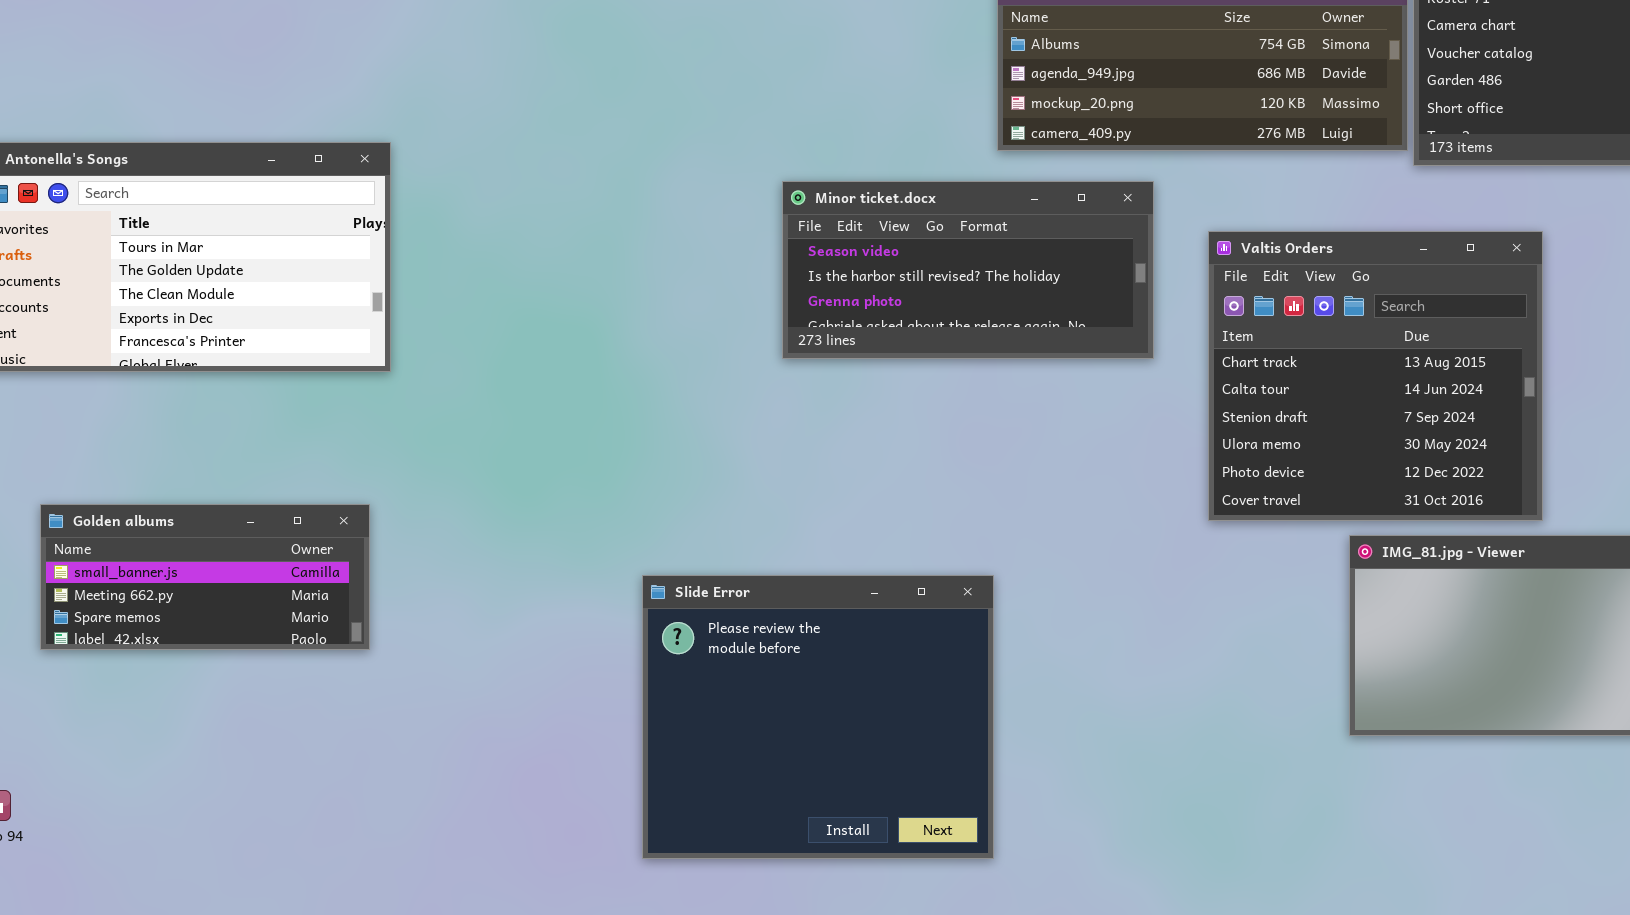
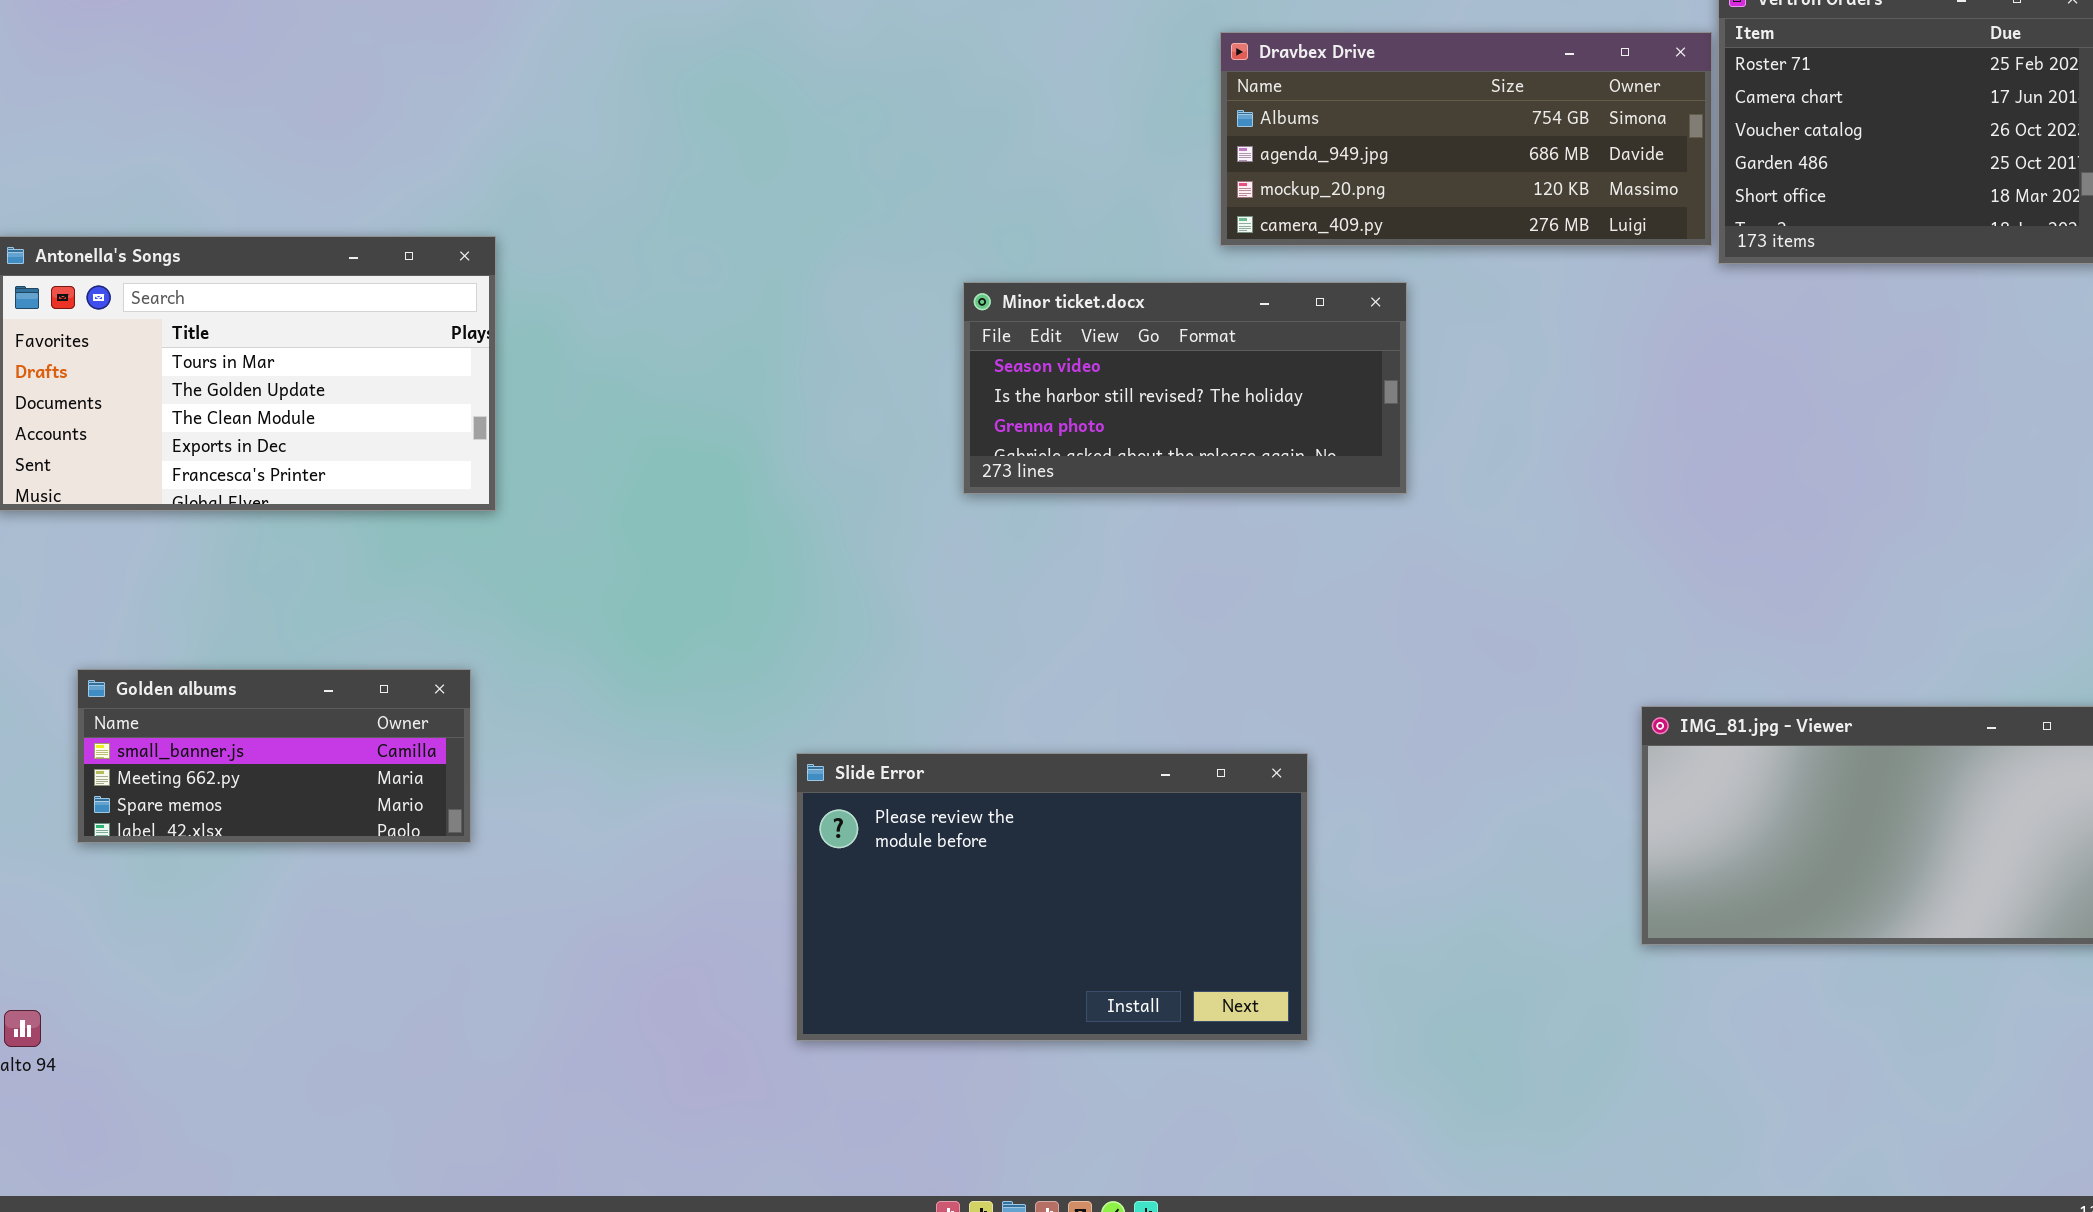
Valtis Orders: [1208,231,1543,521] -> none, closed
Slide Error: [642,575,994,859] -> [796,753,1308,1041], resized

